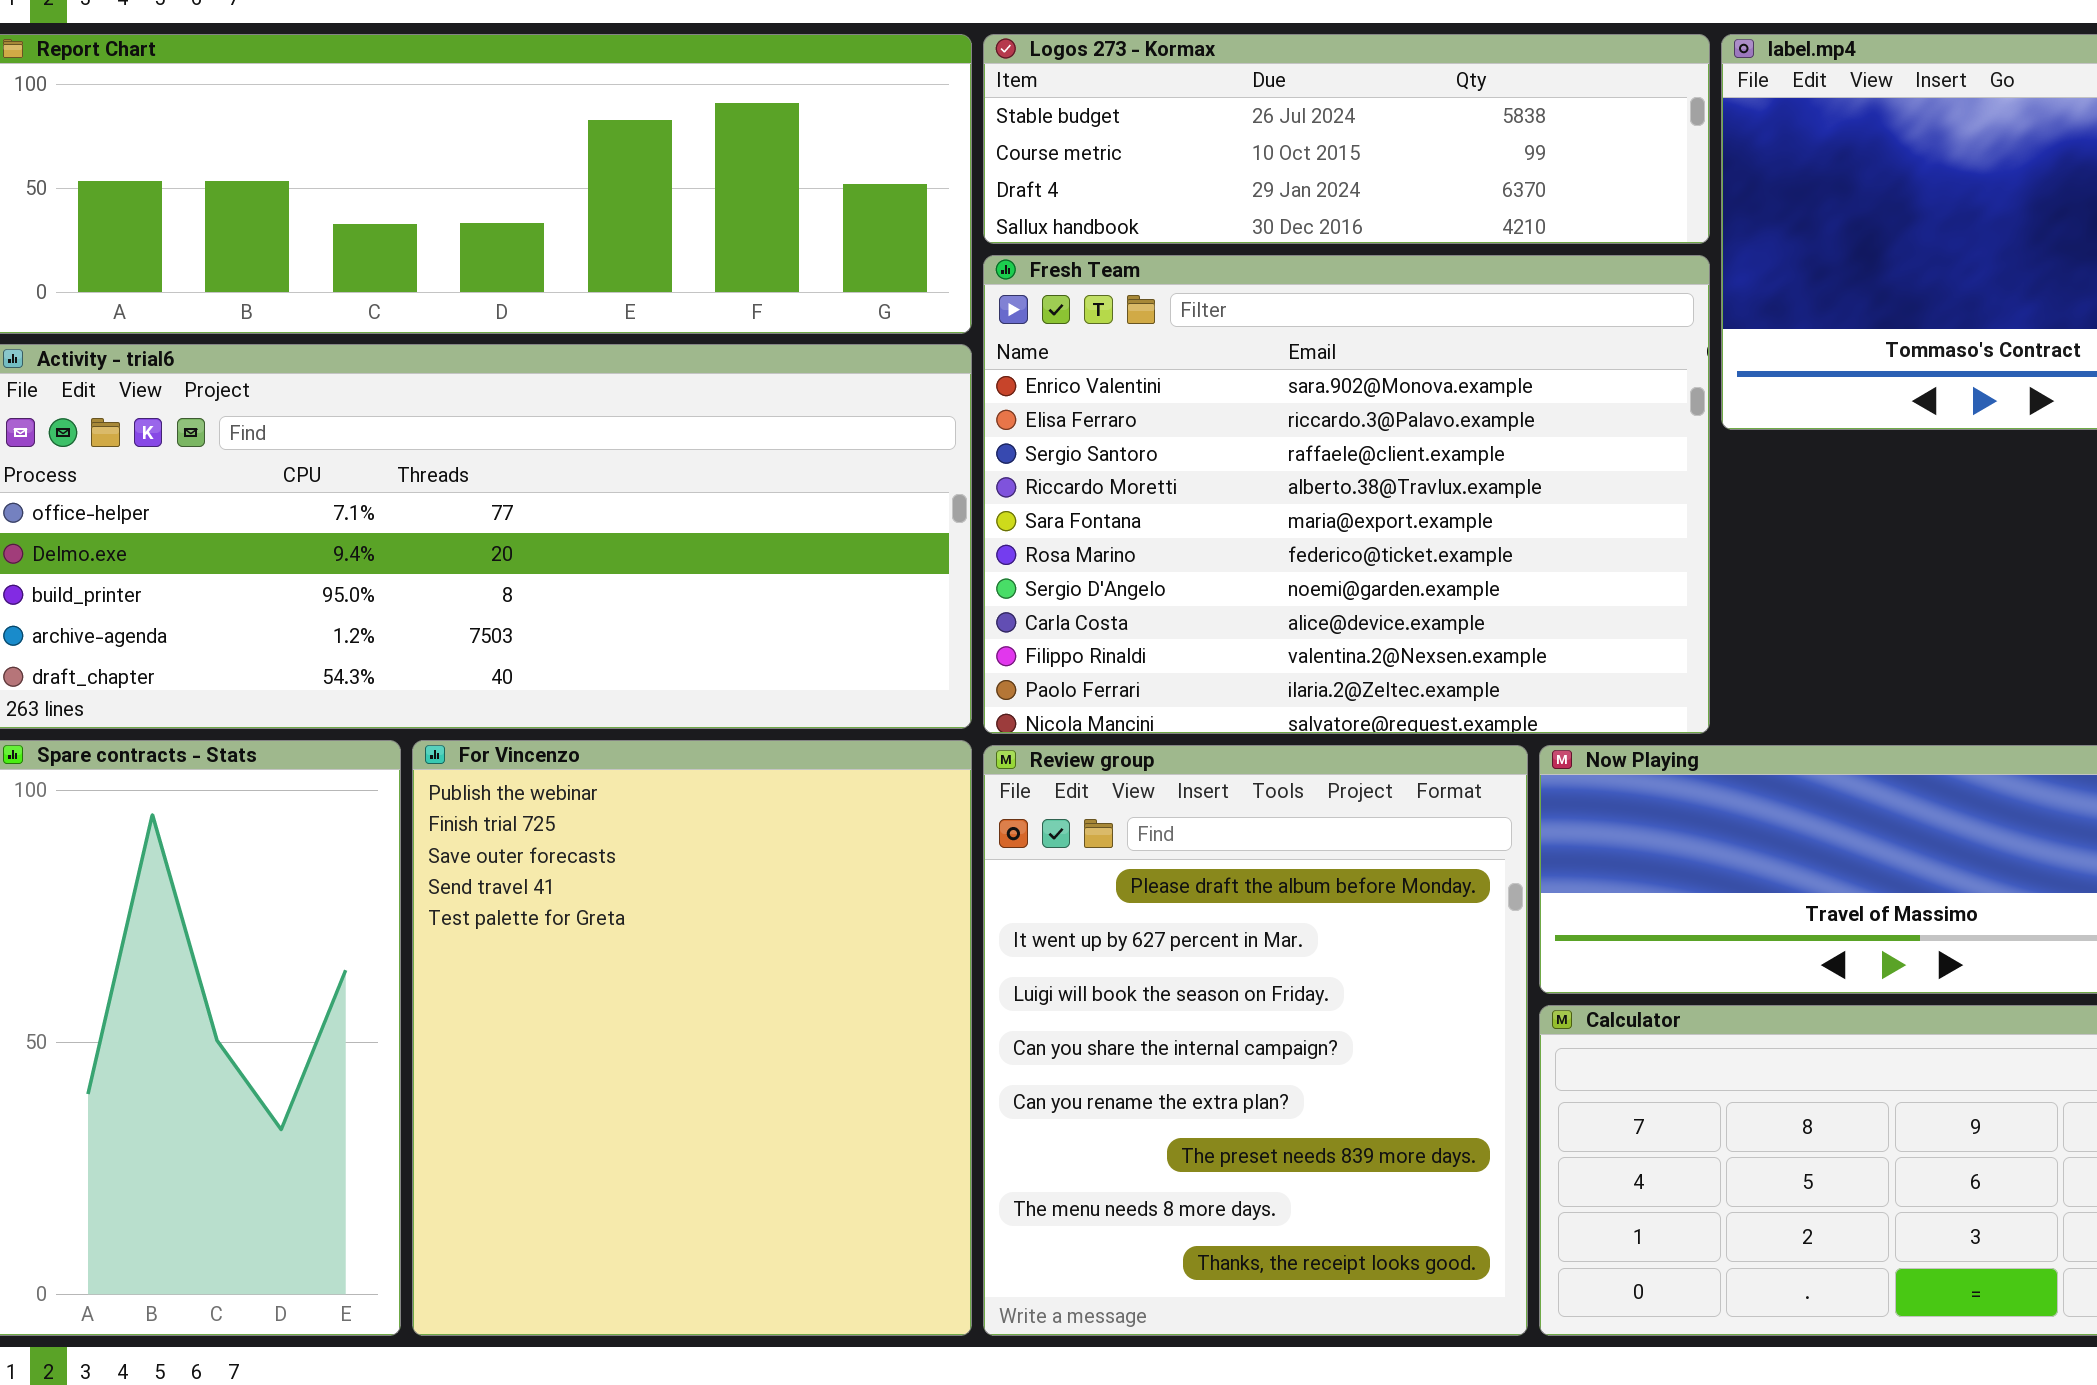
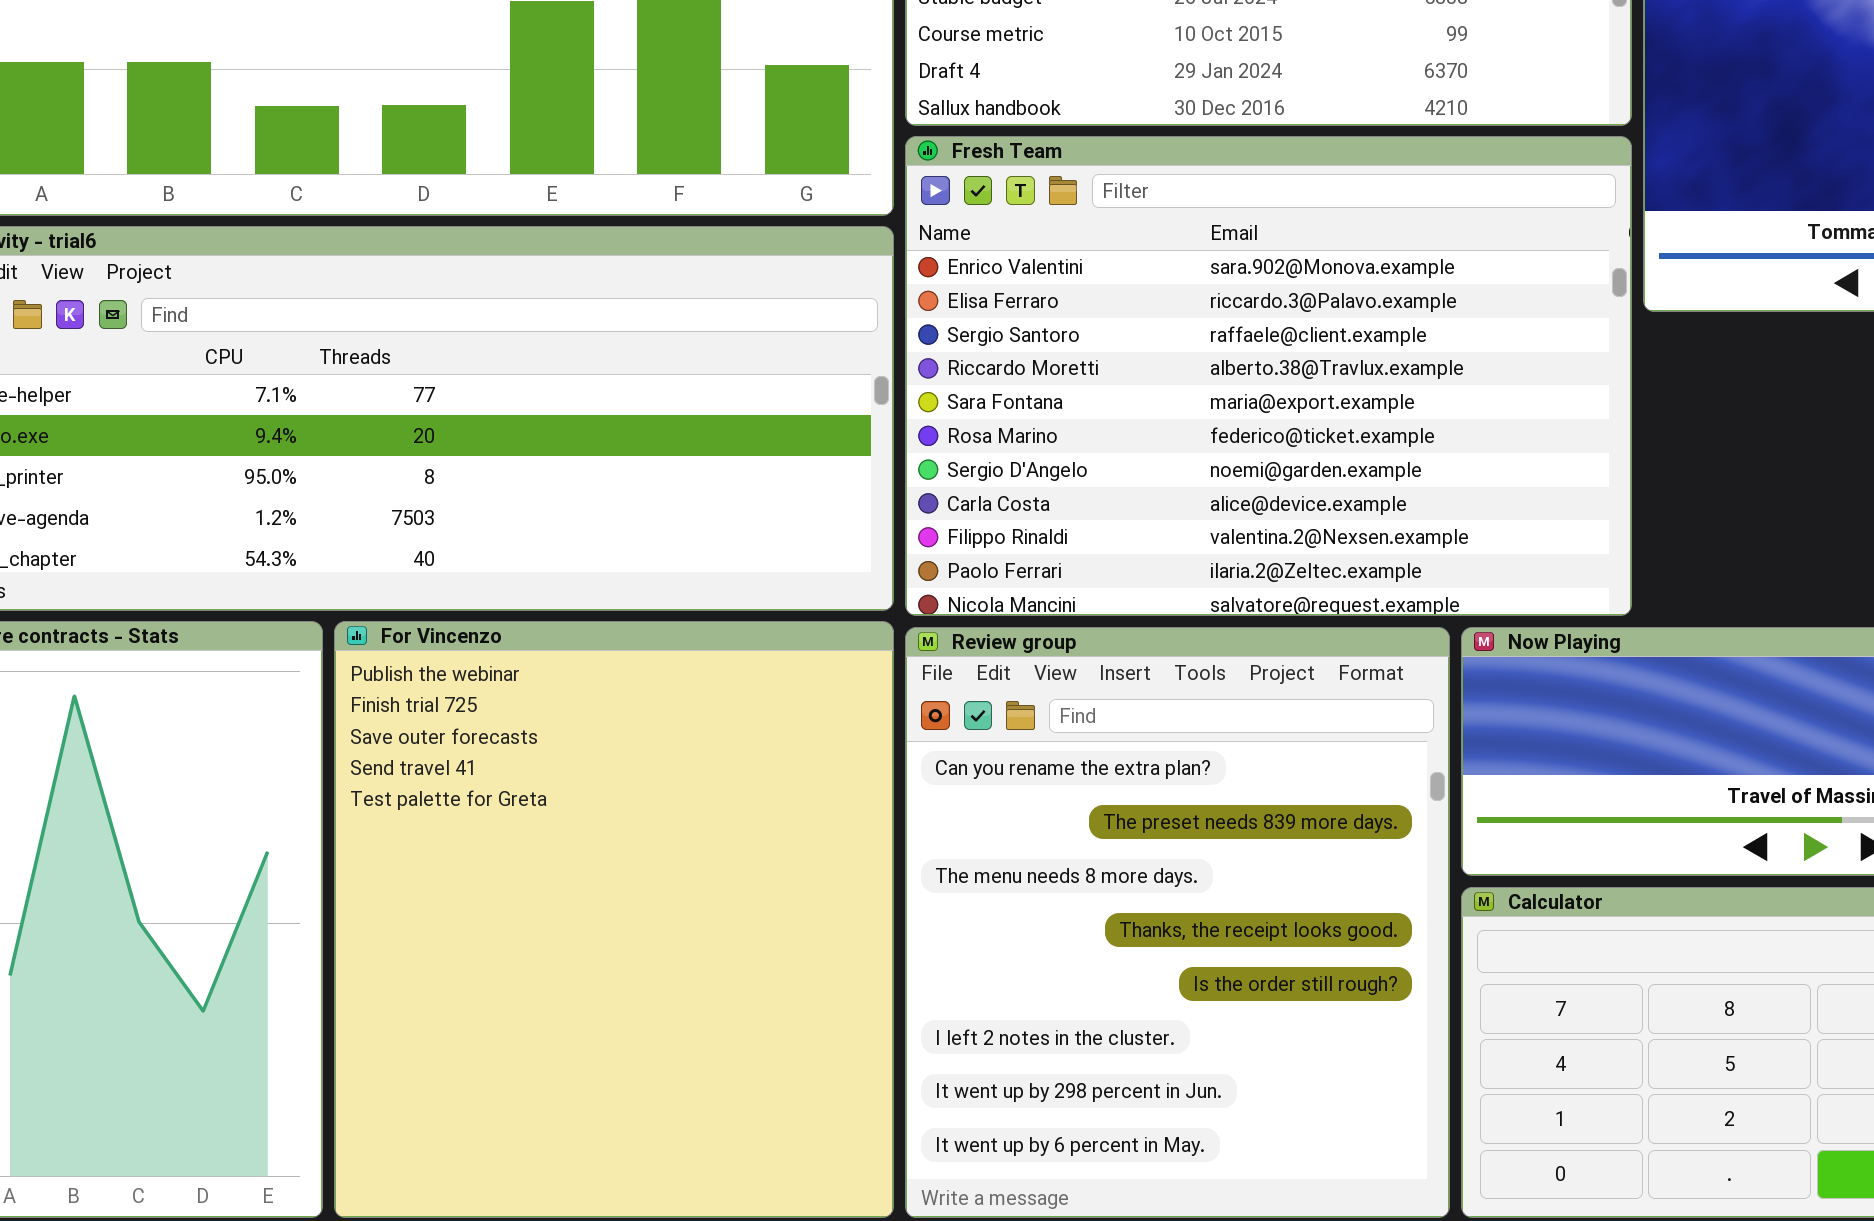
Review group: [983,745,1528,1336] -> [905,627,1450,1218], scrolled down 4 rows

